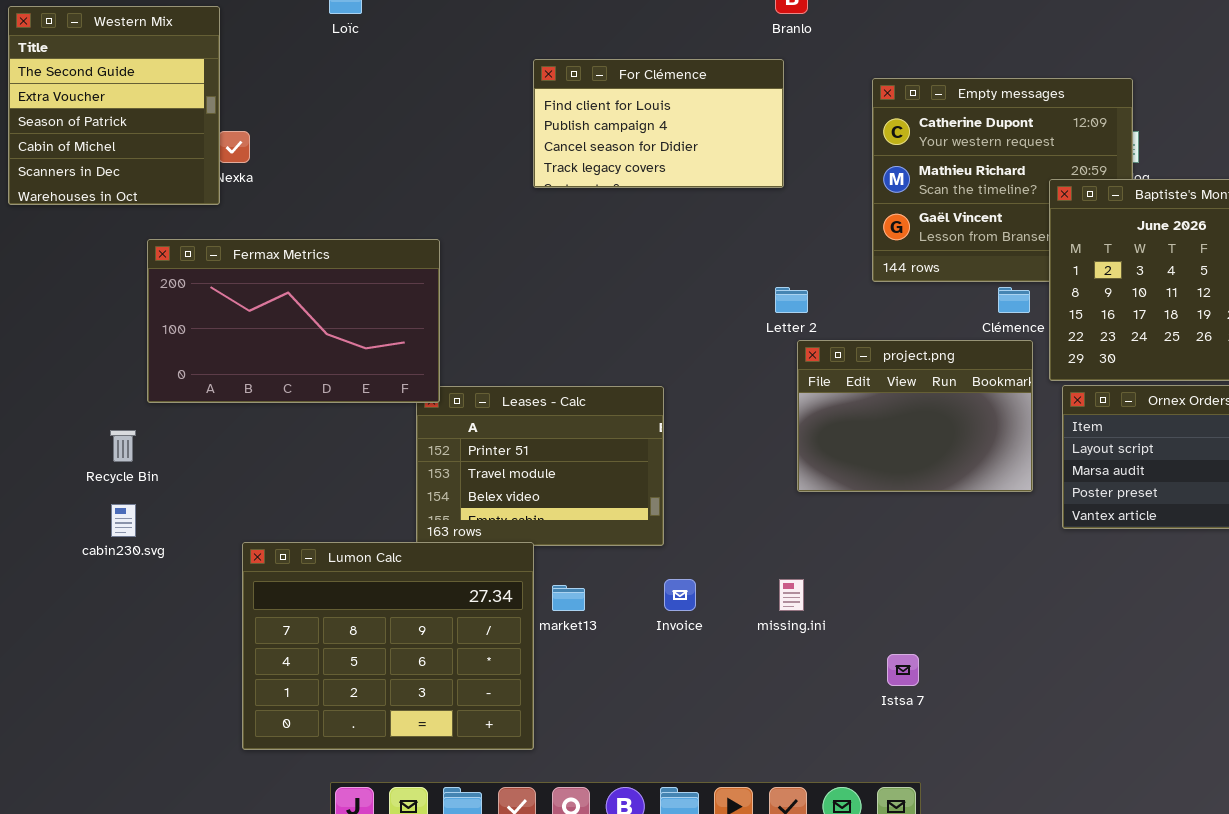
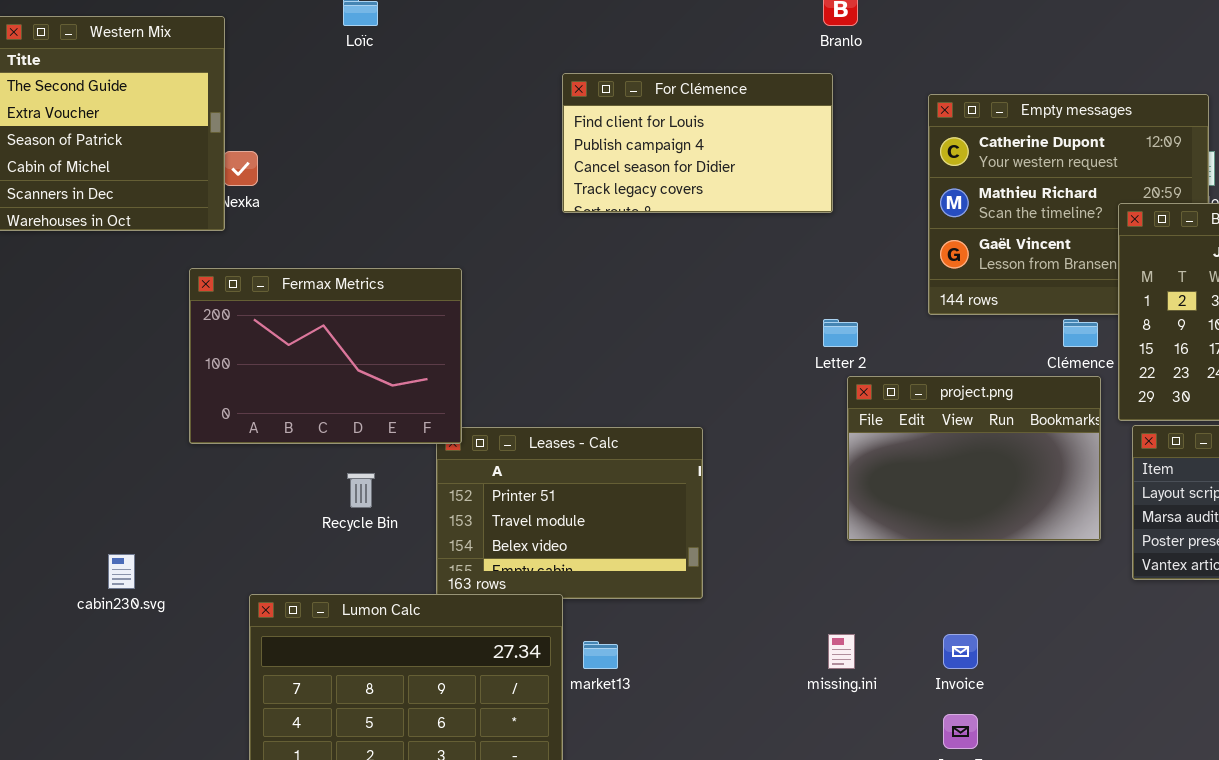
Fermax Metrics: [147,239,440,403] -> [189,268,462,444], resized
Recycle Bin: [110,430,136,462] -> [347,473,375,508], moved
Invoice: [664,579,696,611] -> [943,634,978,669], moved

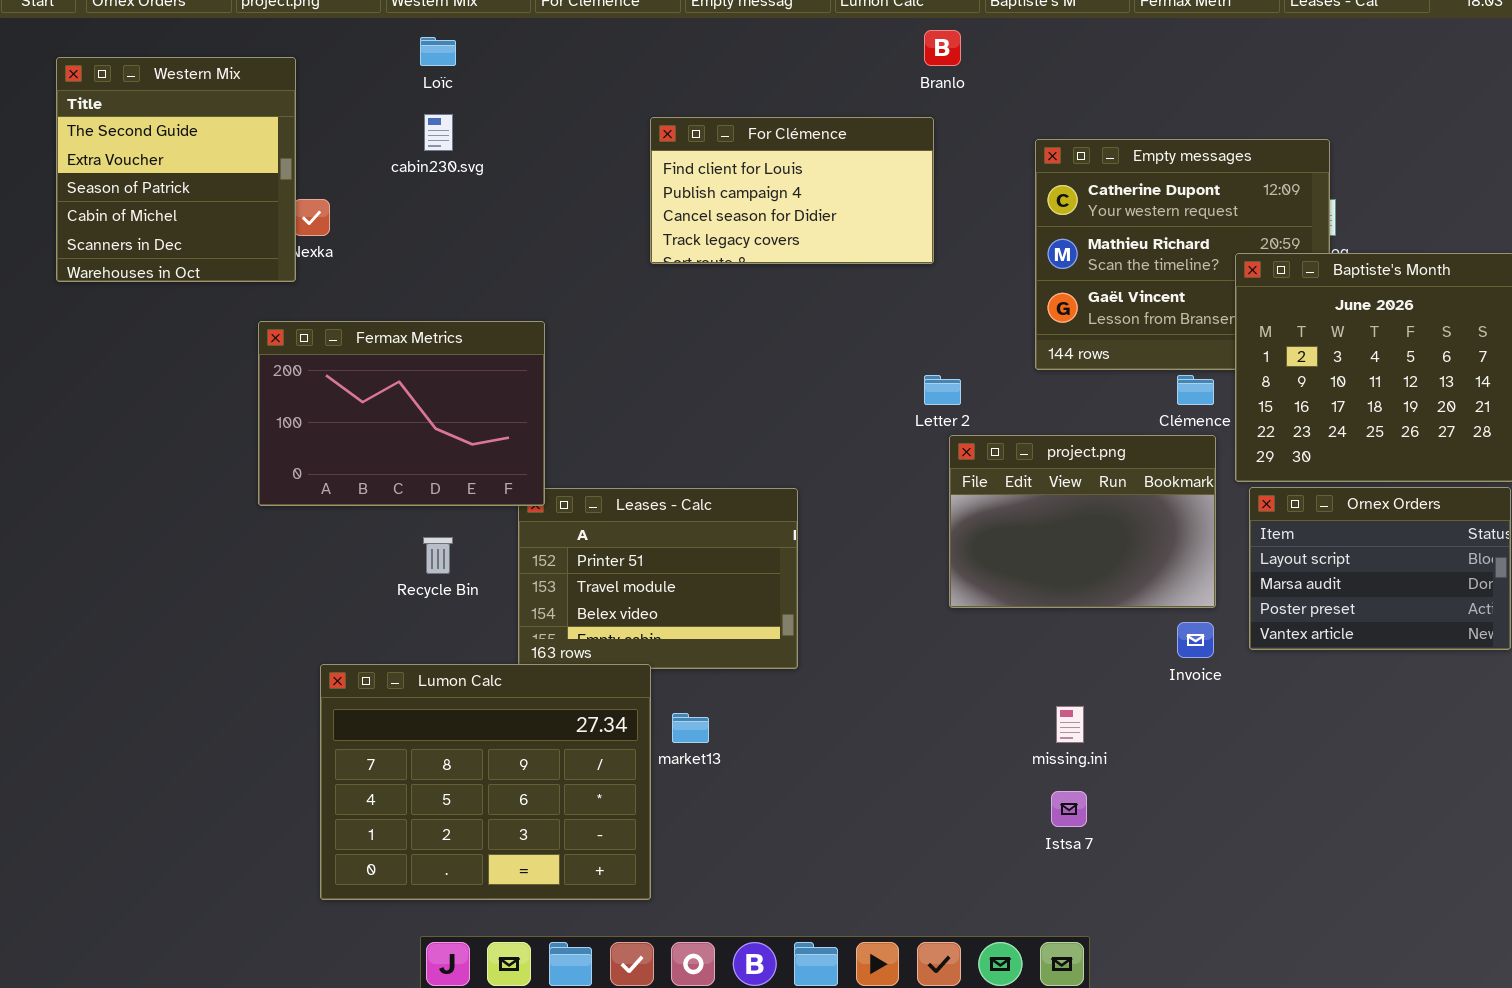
cabin230.svg: [108,554,135,589] -> [424,114,453,151], moved
missing.ini: [828,634,855,669] -> [1056,706,1084,743], moved
Invoice: [943,634,978,669] -> [1177,622,1214,658], moved

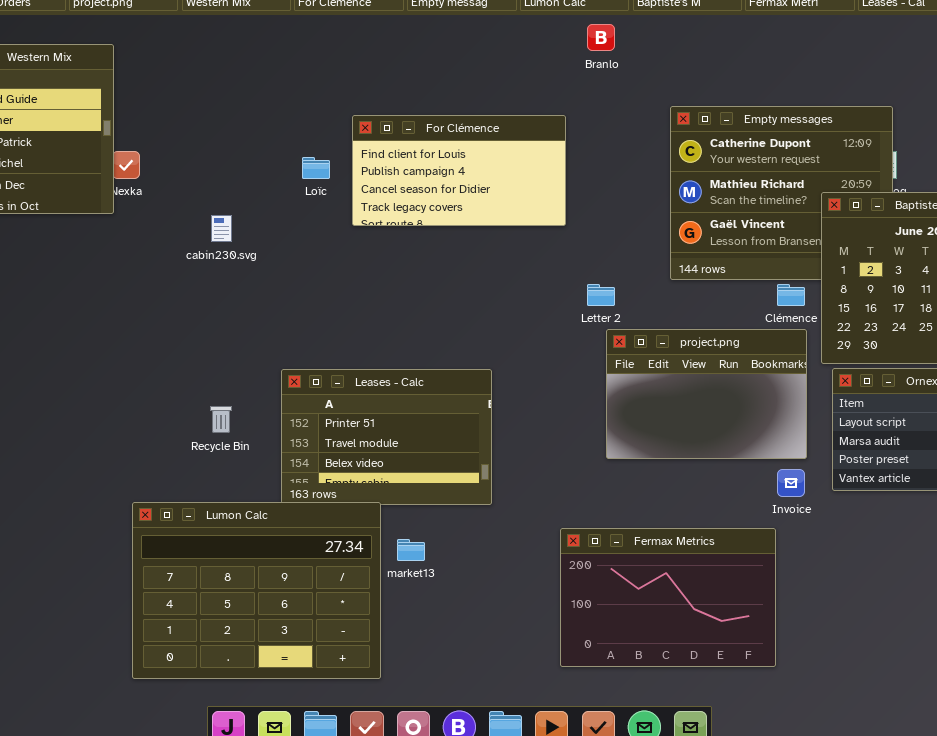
Loïc: [420,37,456,66] -> [302,157,330,179], moved
cabin230.svg: [424,114,453,151] -> [211,215,232,242], moved
For Clémence: [650,117,934,264] -> [352,115,566,226], moved
Fermax Metrics: [258,321,545,506] -> [560,528,776,667], moved

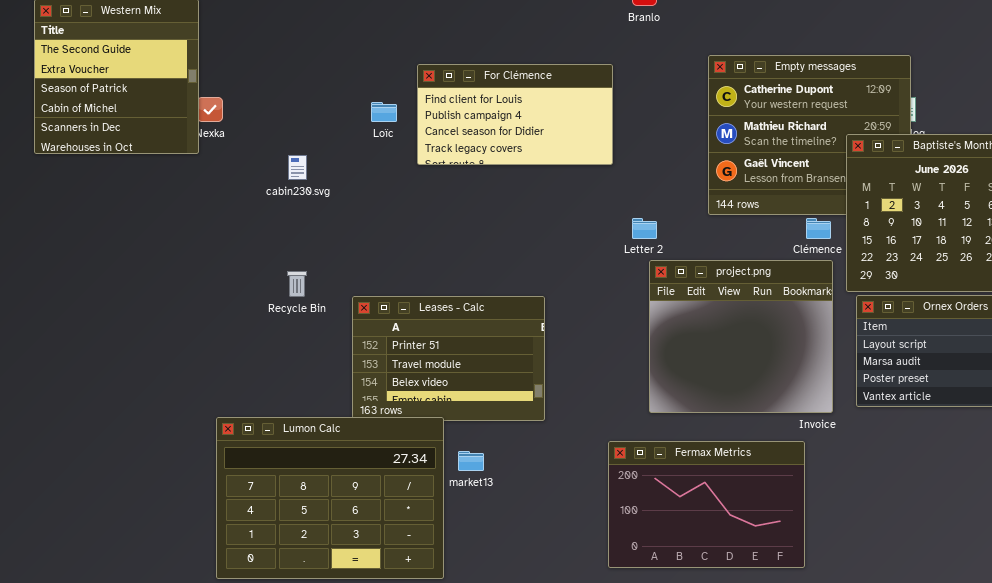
project.png: [606,329,807,459] -> [649,260,833,413], resized
Recycle Bin: [210,406,232,433] -> [287,271,307,297], moved

